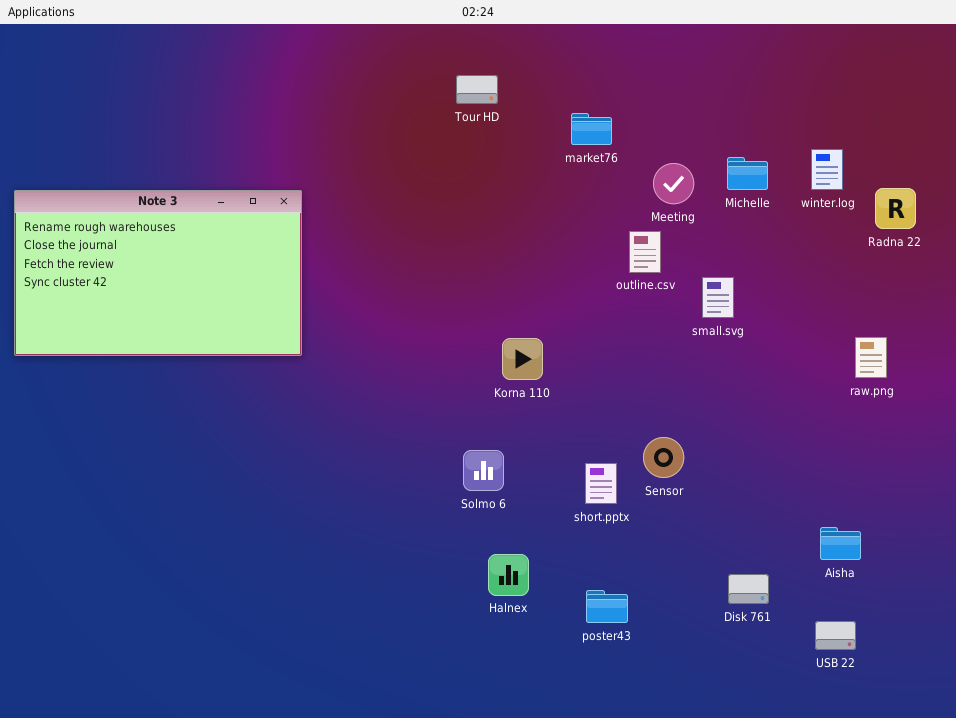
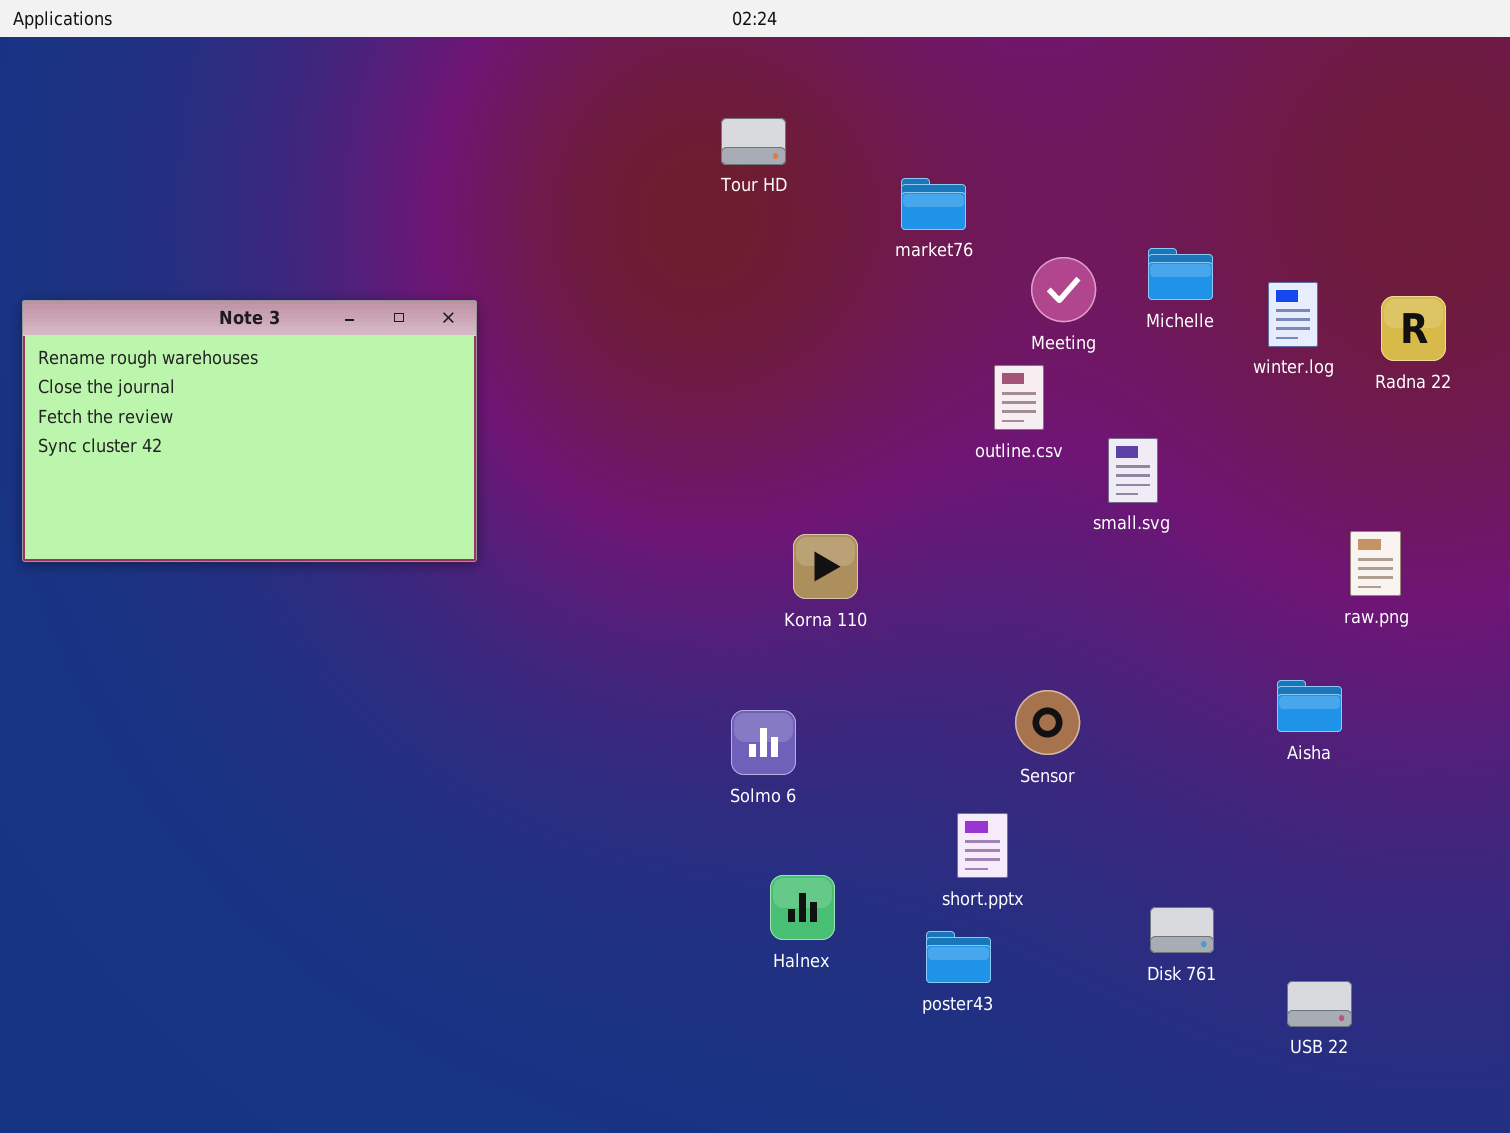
winter.log: [811,149,843,190] -> [1268,282,1318,347], moved
short.pptx: [585,463,617,504] -> [957,813,1008,878], moved
Aisha: [820,527,861,560] -> [1277,680,1342,732], moved

